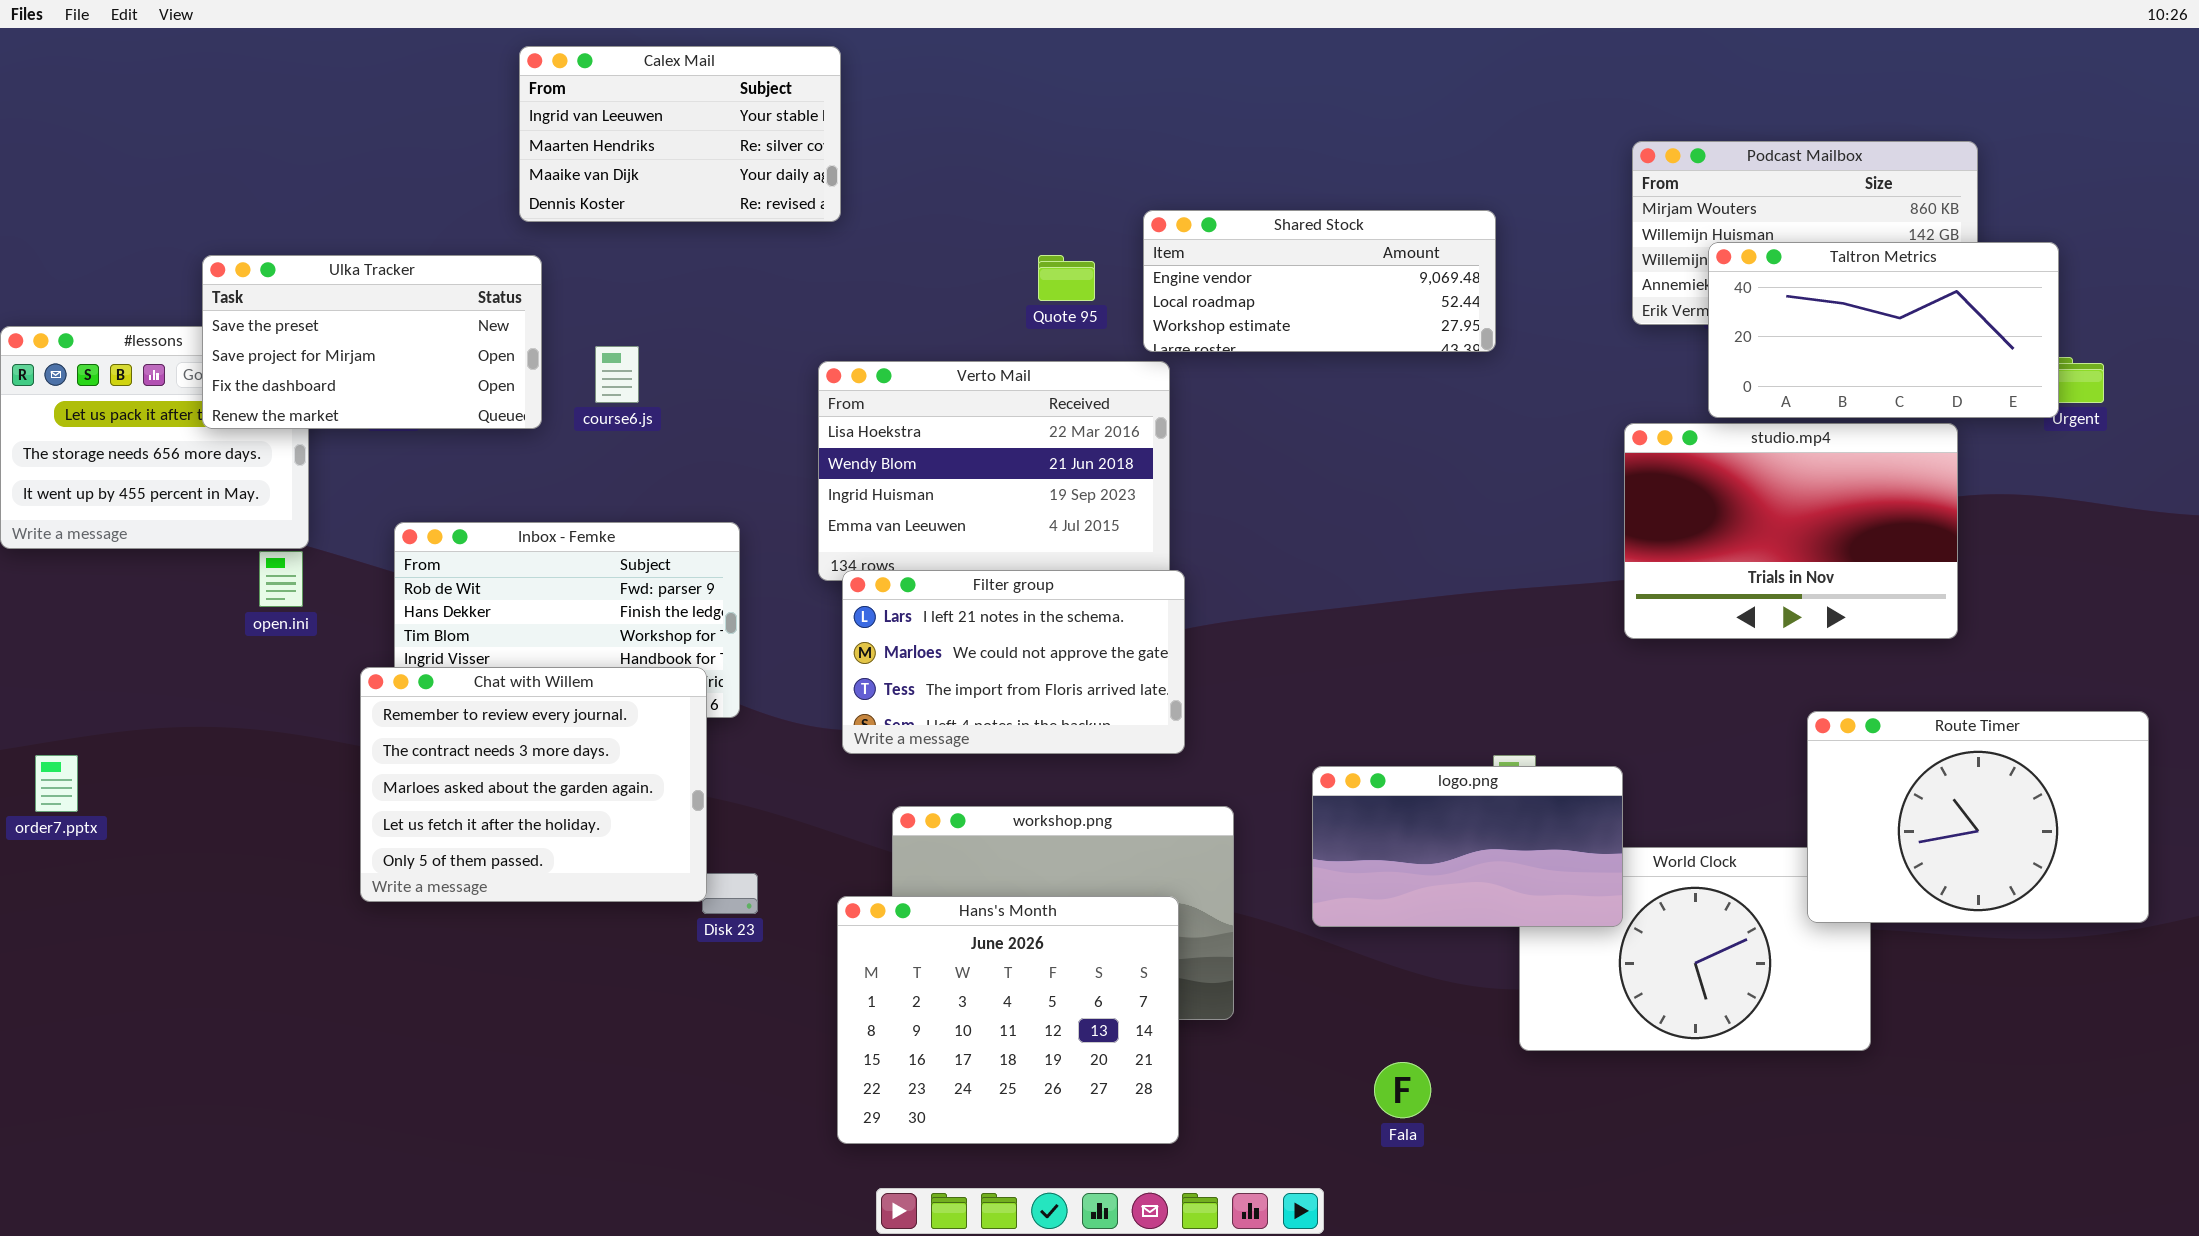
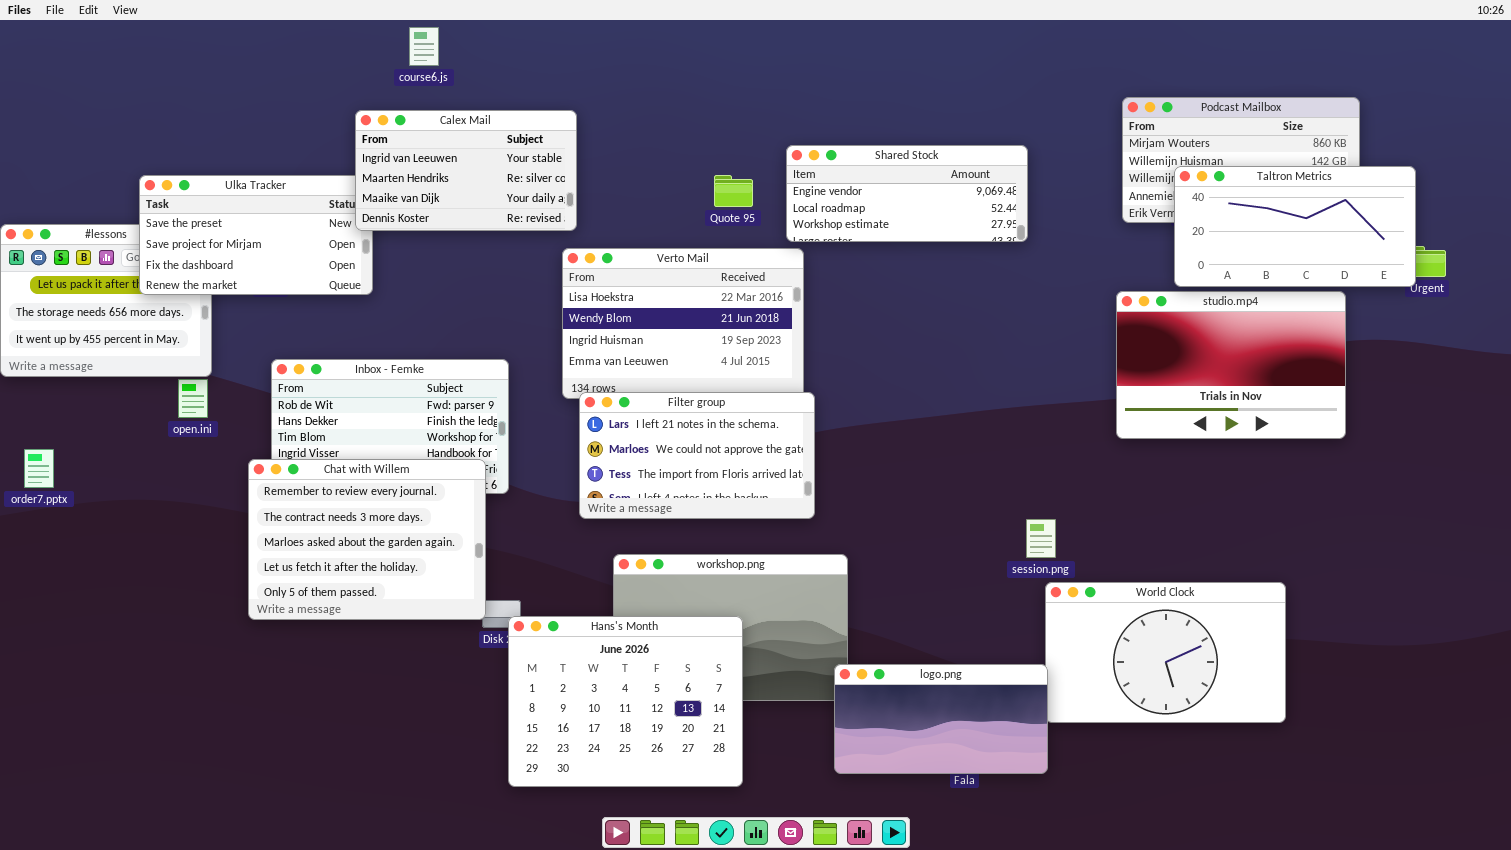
Calex Mail: [519,46,841,222] -> [355,110,577,231], moved
course6.js: [595,346,639,403] -> [409,27,439,66], moved
Route Timer: [1807,711,2149,923] -> none, closed
order7.pptx: [35,755,78,812] -> [24,449,54,488], moved
logo.png: [1312,766,1623,927] -> [834,664,1048,774], moved
Hans's Month: [837,896,1179,1144] -> [508,616,743,787], moved

